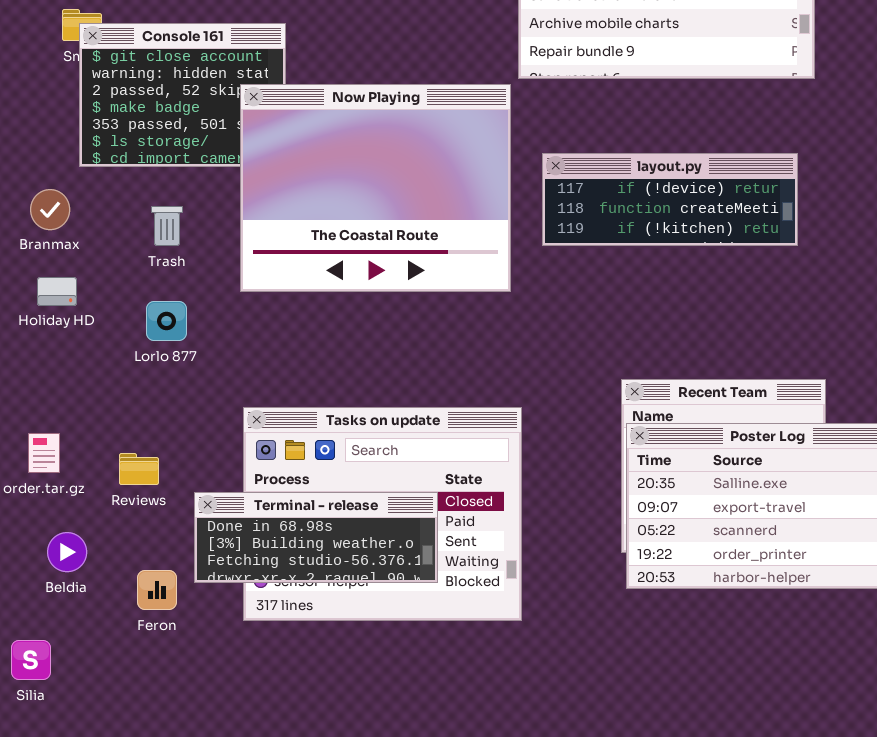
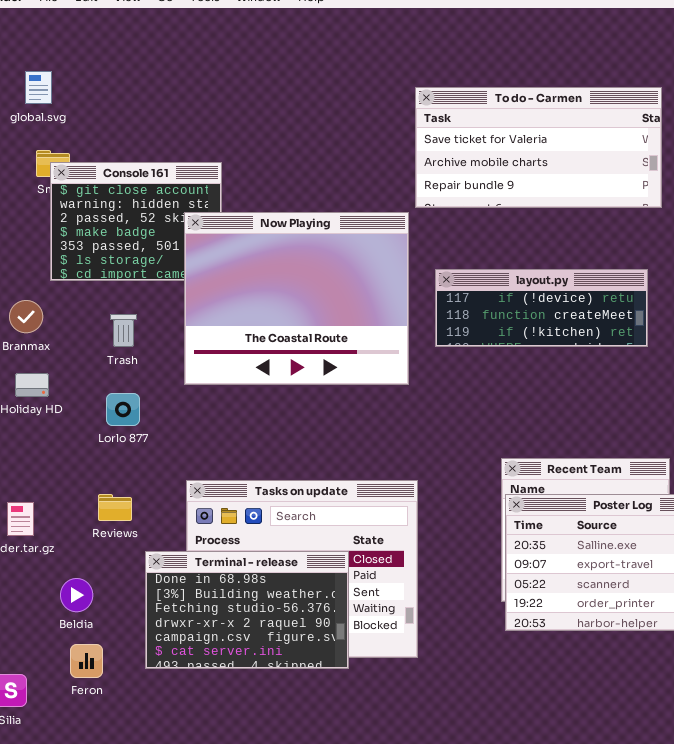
Reviews: [119,453,159,485] -> [98,494,132,521], moved
Terminal - release: [194,492,438,583] -> [145,551,349,669], resized
Beldia: [47,532,87,572] -> [60,578,93,612], moved
Feron: [137,570,177,610] -> [70,644,103,678], moved

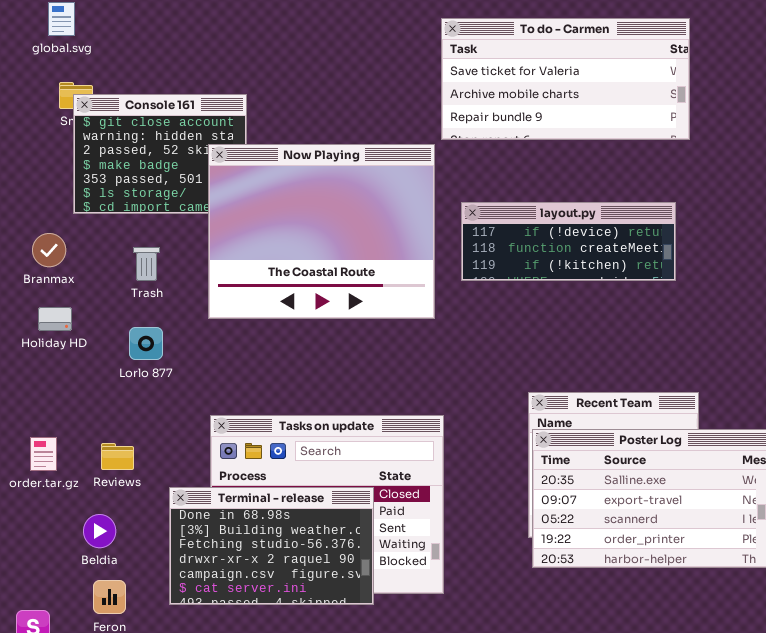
Reviews: [98,494,132,521] -> [101,443,134,470], moved

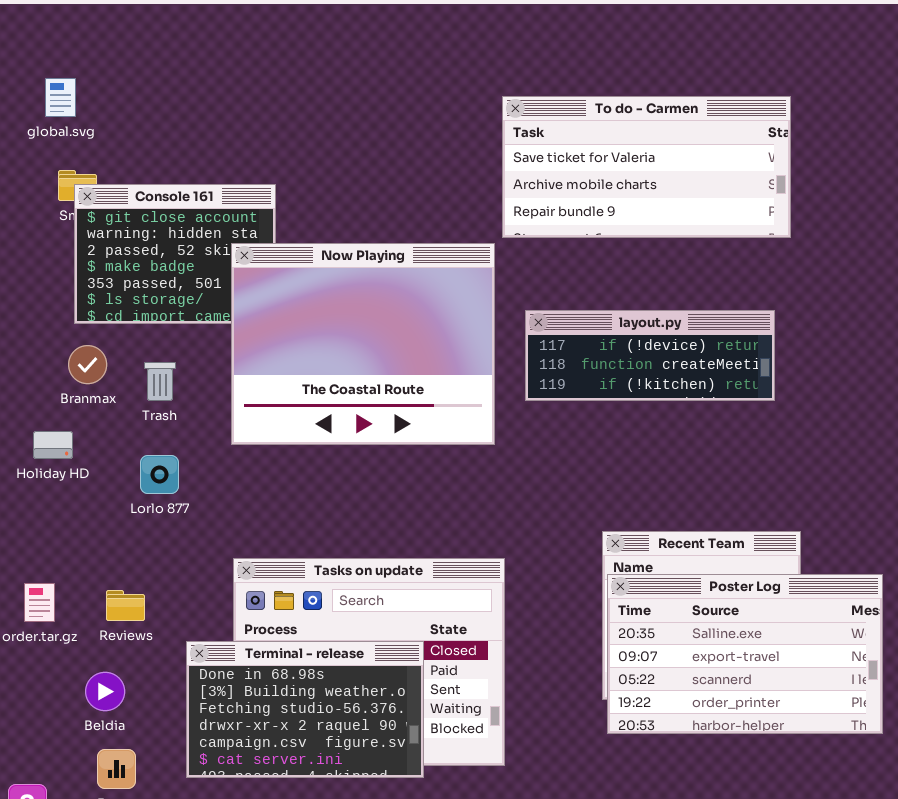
Branmax: [32,233,66,267] -> [68,345,107,384], moved

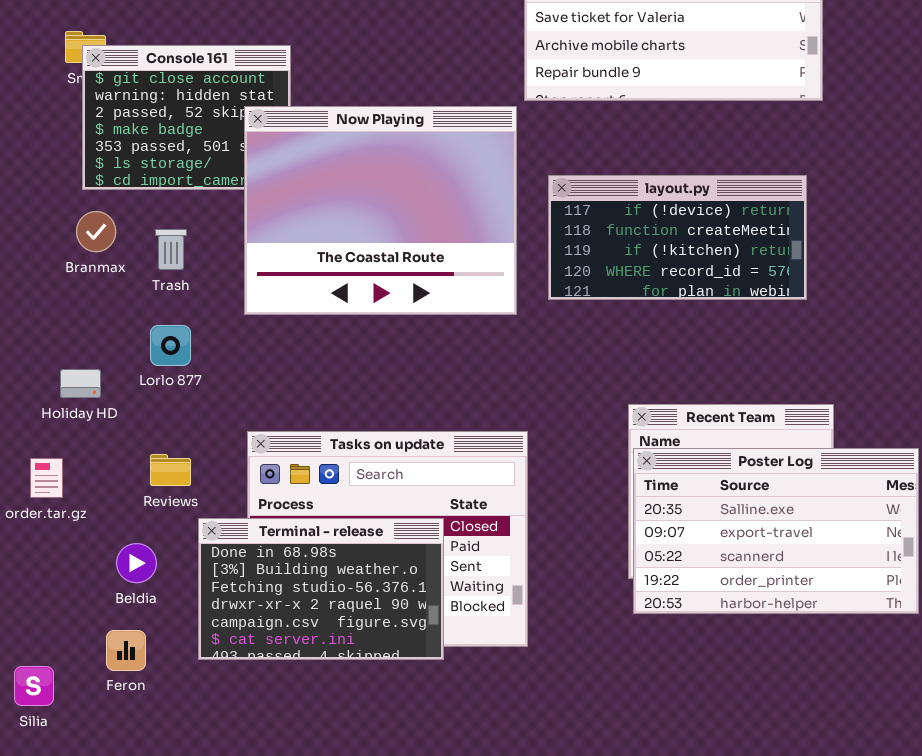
layout.py: [525,310,775,401] -> [548,175,807,300], resized
Holiday HD: [33,431,73,459] -> [60,369,101,398], moved
Reviews: [106,590,145,621] -> [150,454,191,486], moved
Beldia: [85,672,125,711] -> [116,543,157,583], moved

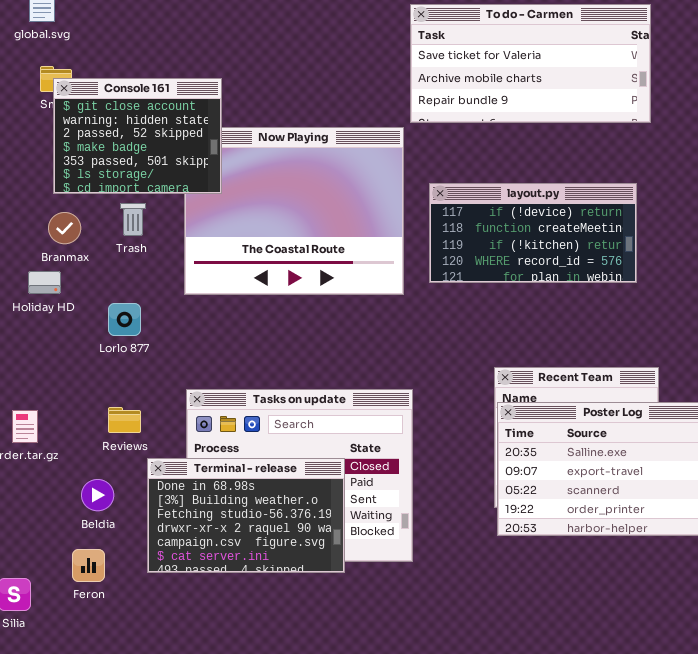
Console 161: [82,45,291,190] -> [53,78,222,194], raised
Trash: [155,229,187,270] -> [120,203,146,236], moved
Holiday HD: [60,369,101,398] -> [28,271,61,294], moved

